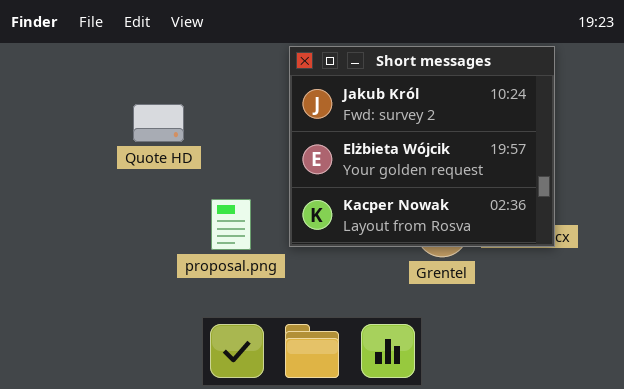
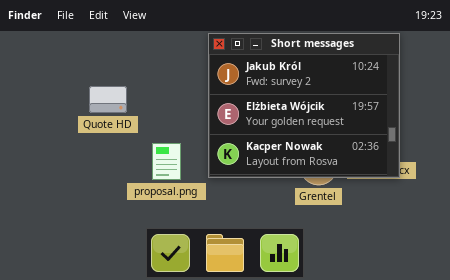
Quote HD: [133,104,184,142] -> [89,86,127,113], moved

